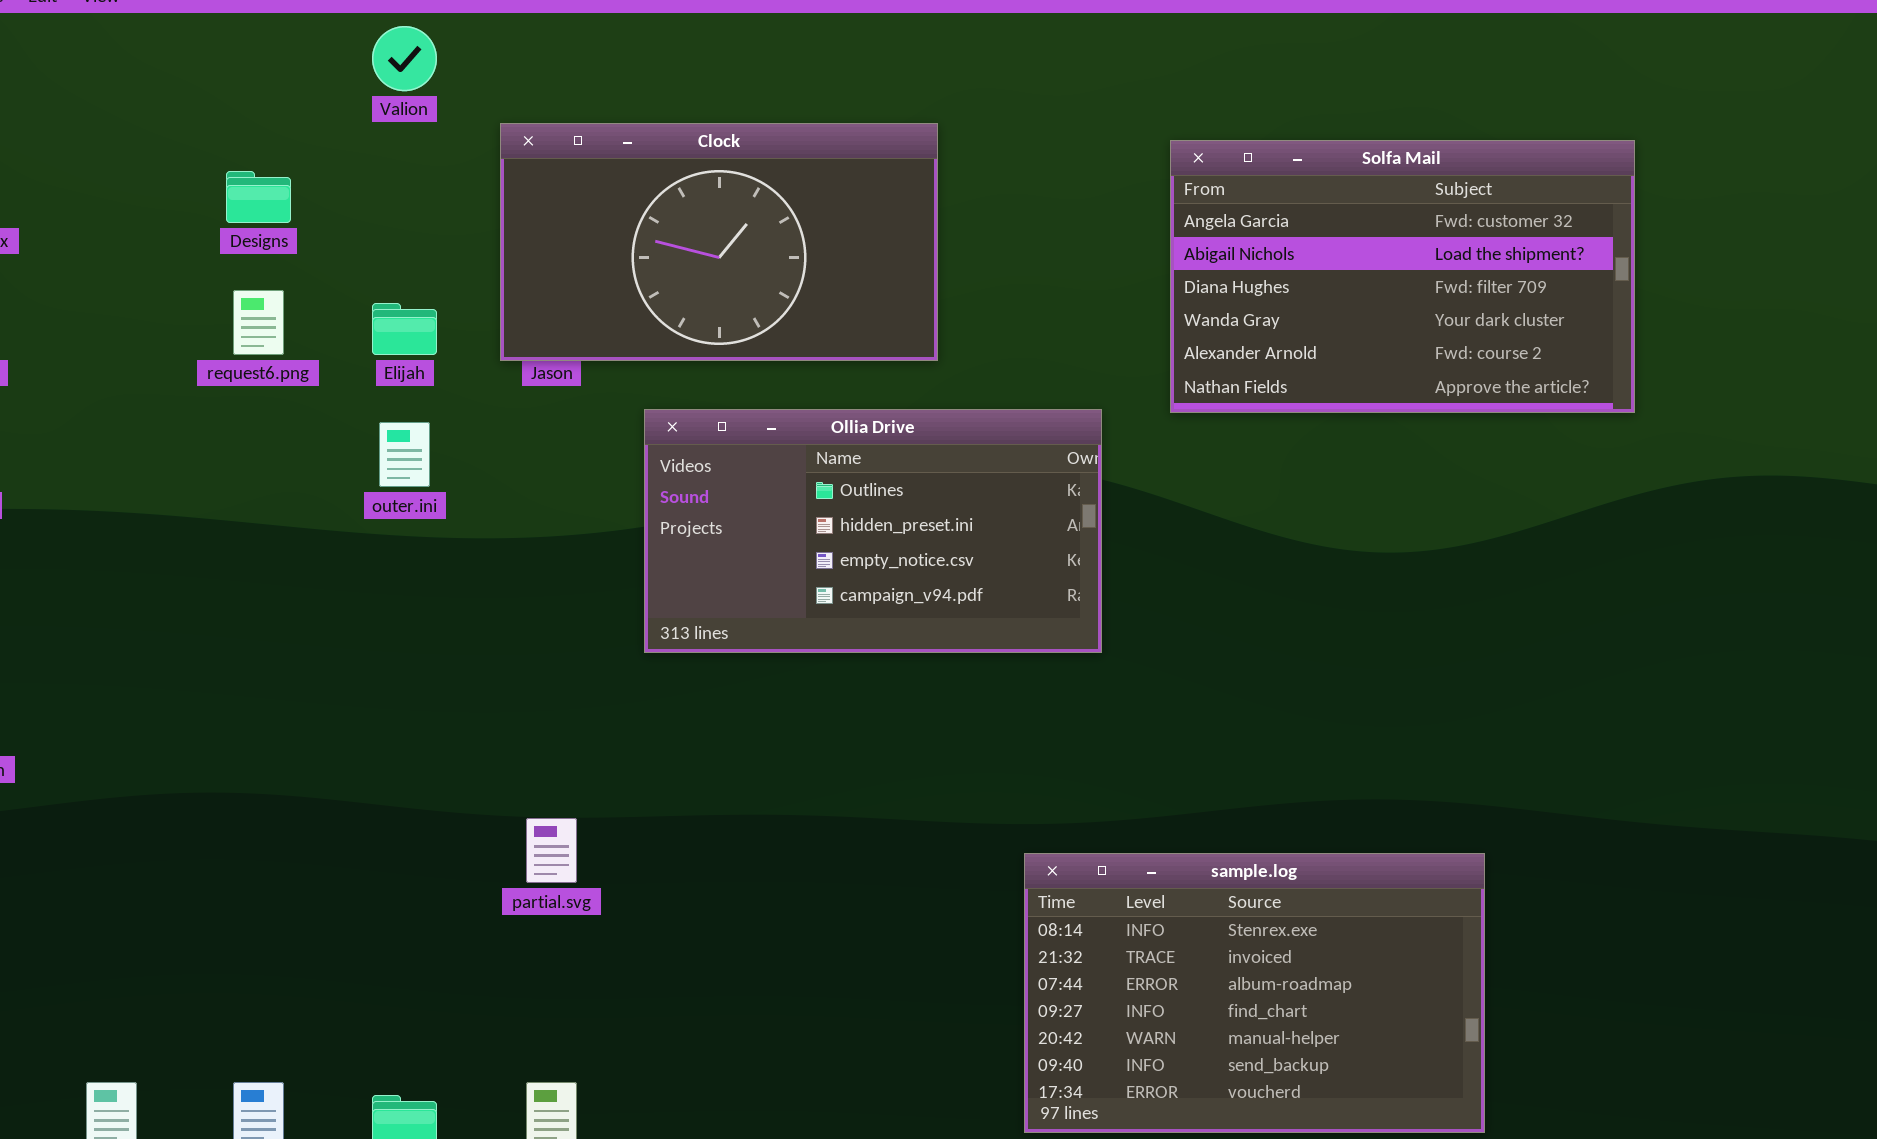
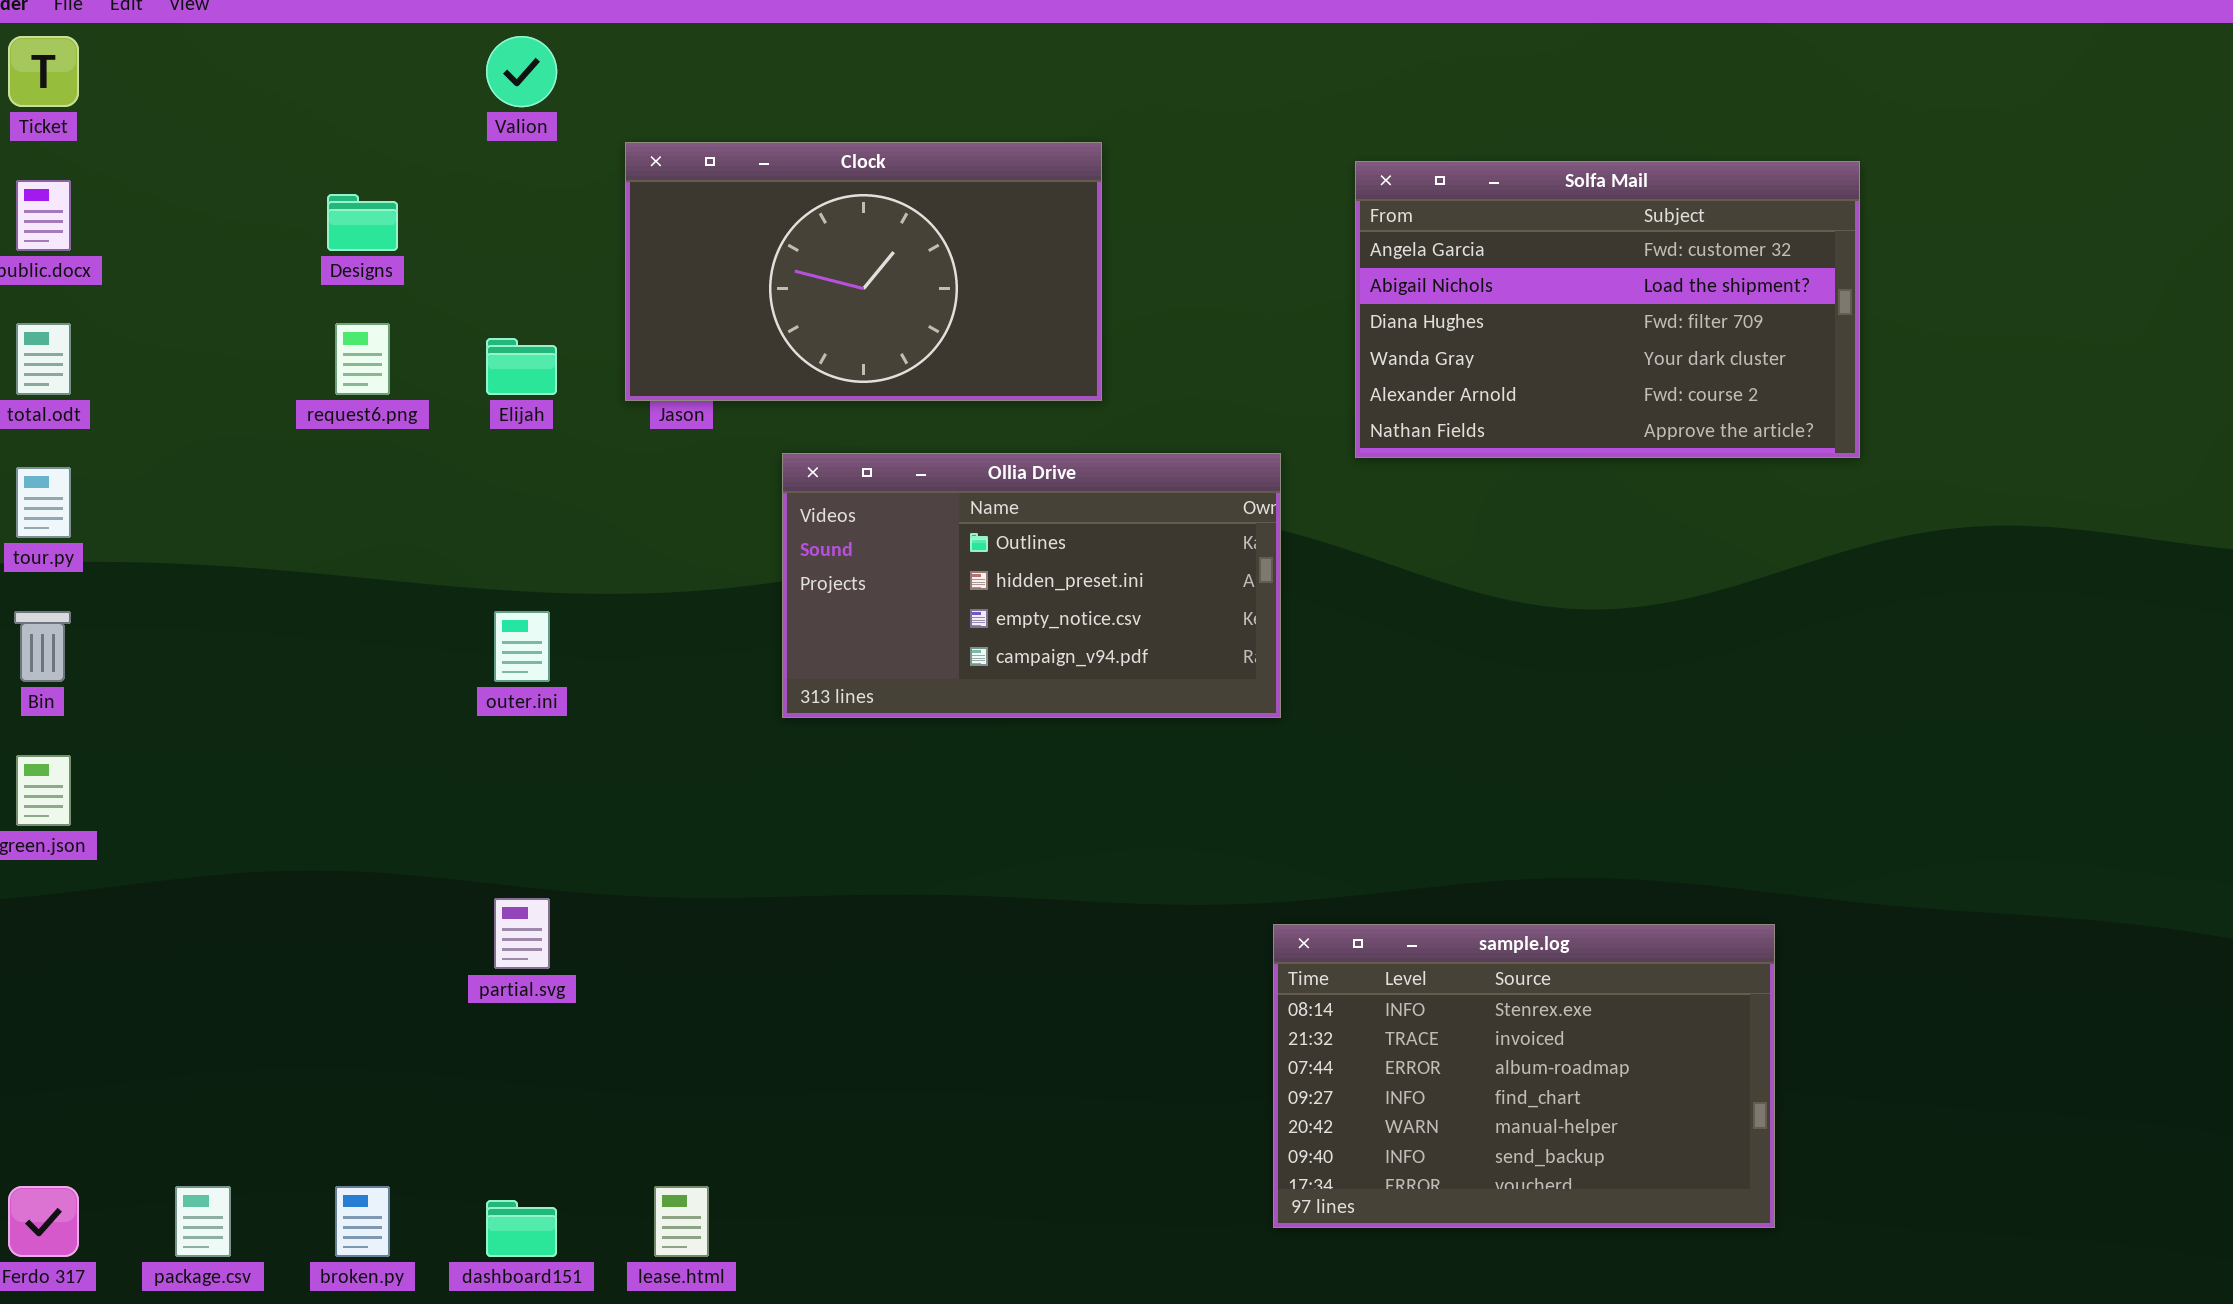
outer.ini: [379,422,430,487] -> [494,611,550,682], moved
partial.svg: [526,818,577,883] -> [494,898,550,969], moved
sample.log: [1024,853,1485,1133] -> [1273,924,1775,1228], moved

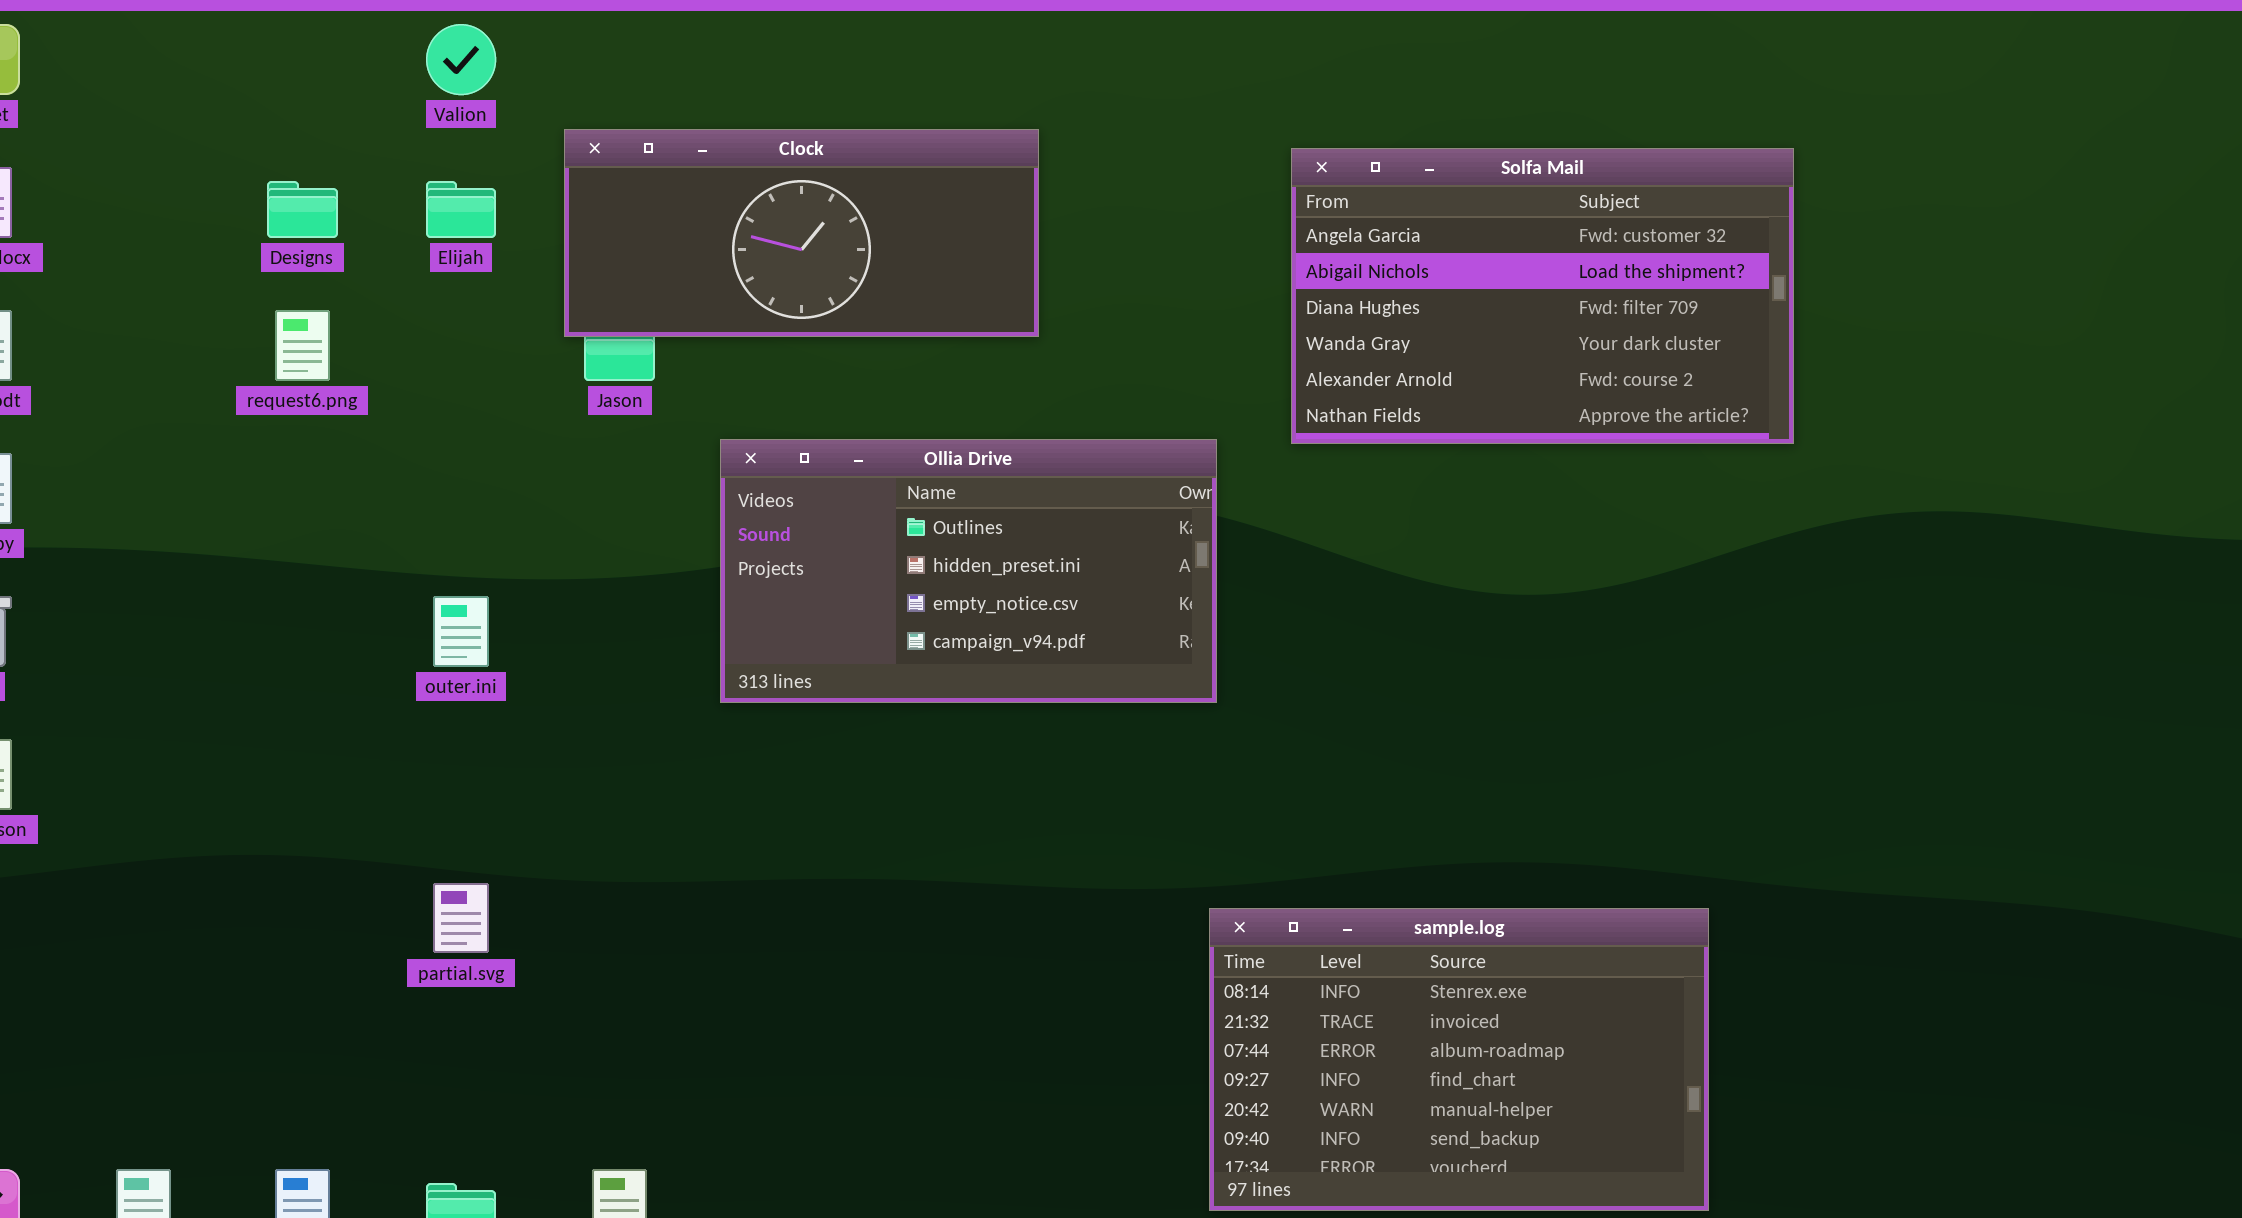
Clock: [625,142,1102,401] -> [564,129,1039,337], resized
Elijah: [486,338,557,395] -> [426,181,496,238], moved

